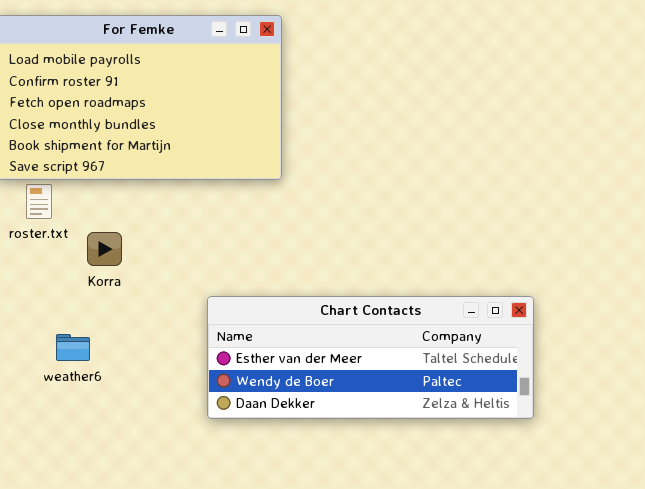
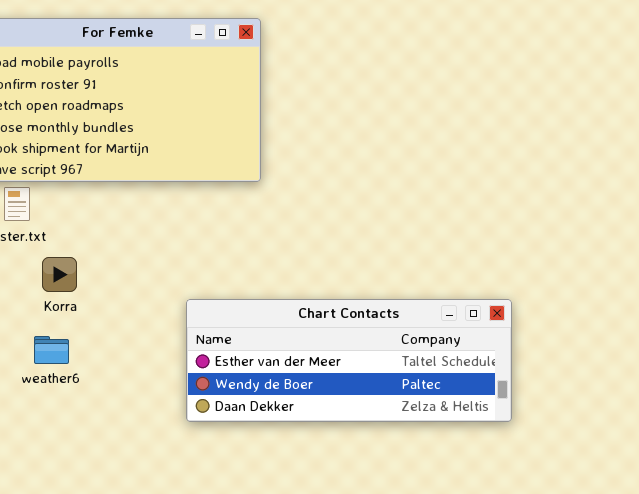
Korra: [87,232,122,266] -> [42,257,77,292], moved

